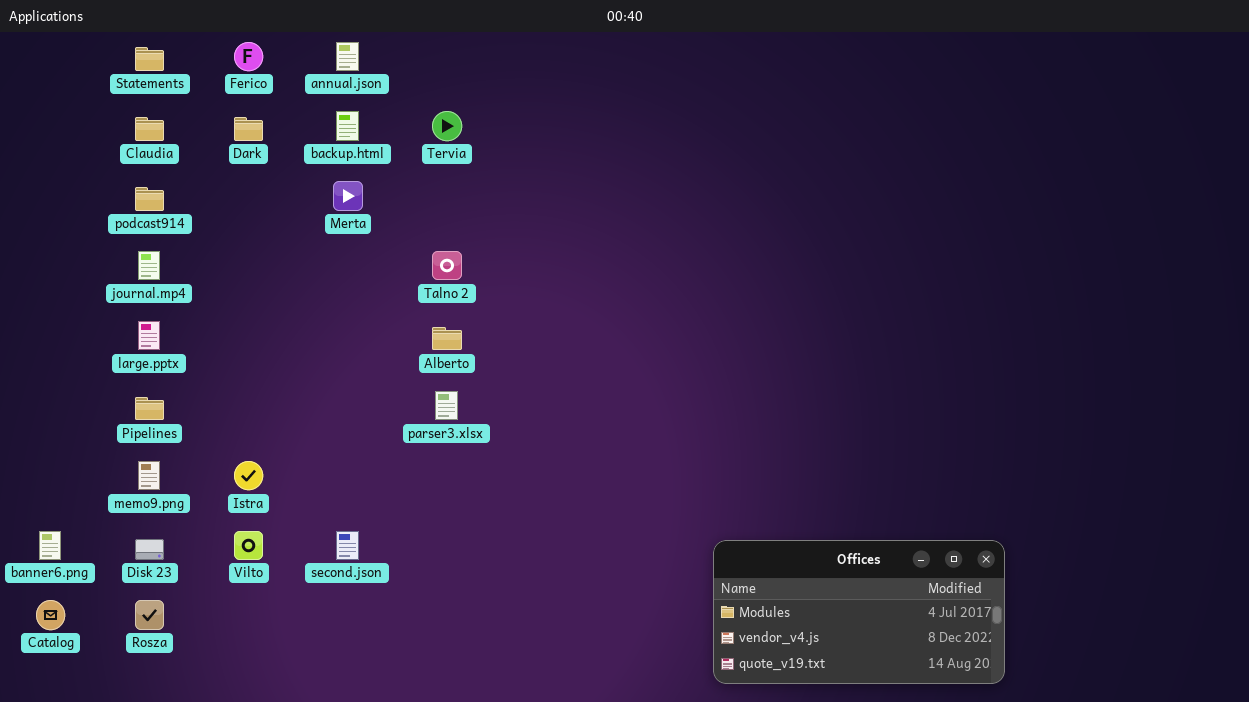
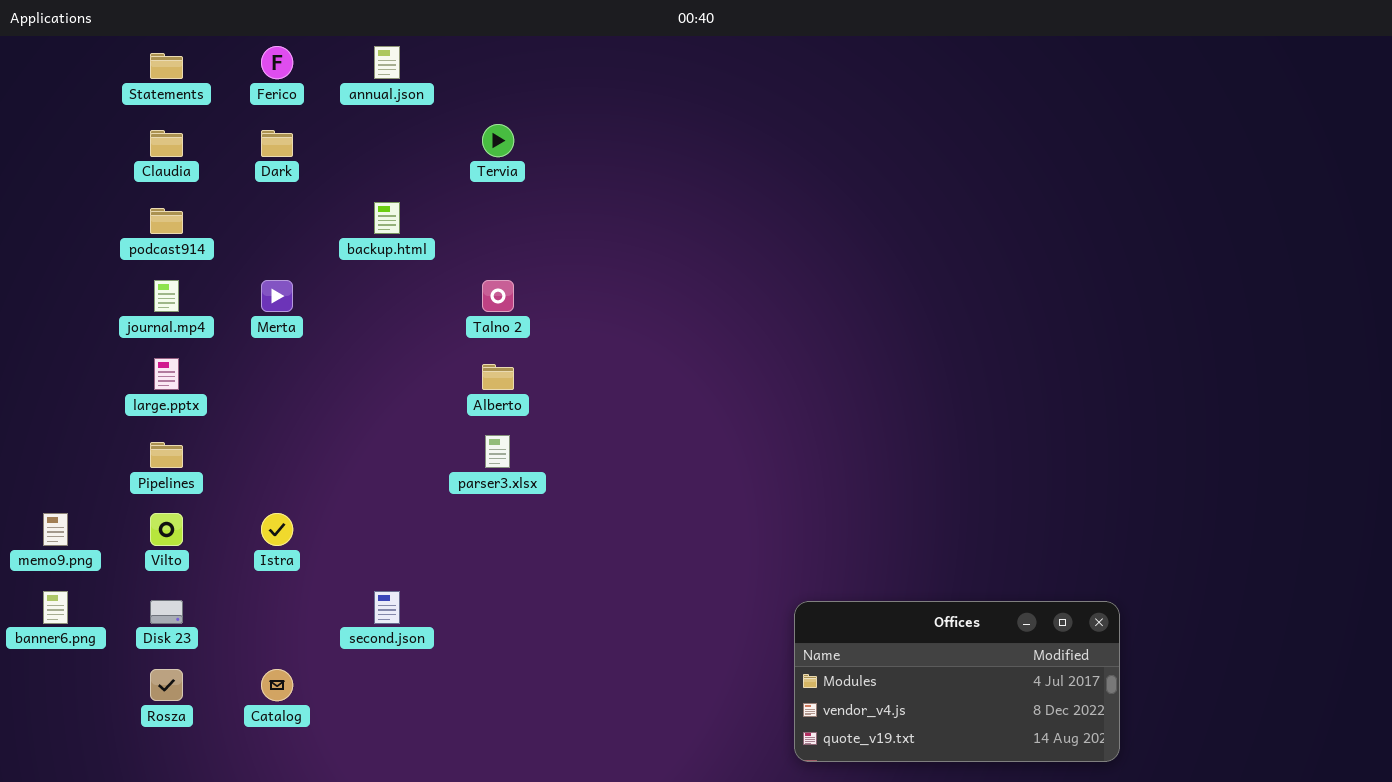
backup.html: [336,111,359,141] -> [374,202,400,234], moved
Merta: [333,181,363,211] -> [261,280,293,312], moved
memo9.png: [138,461,160,490] -> [43,513,68,546], moved
Vilto: [234,531,263,560] -> [150,513,183,546], moved
Catalog: [36,600,65,630] -> [261,669,293,701], moved

